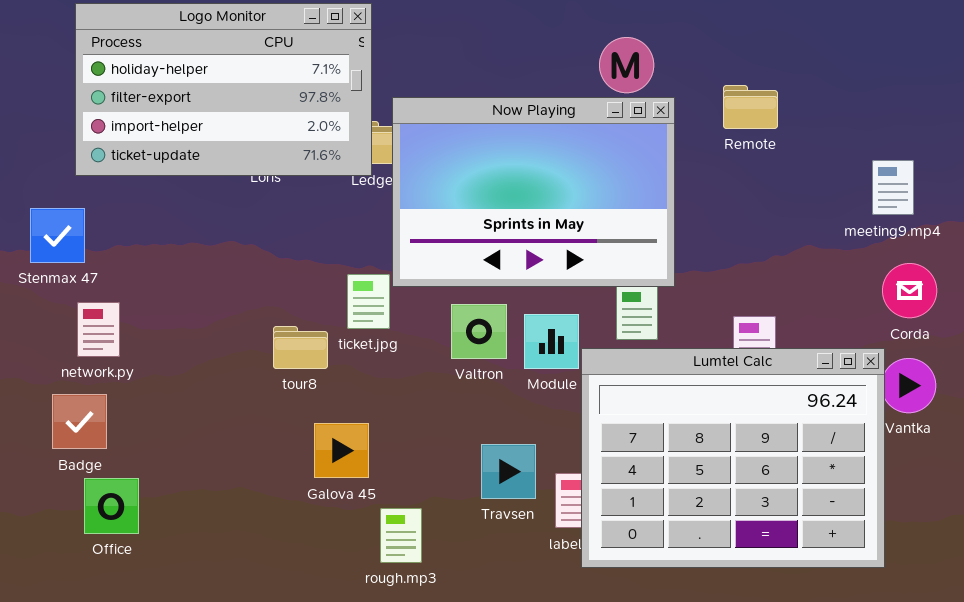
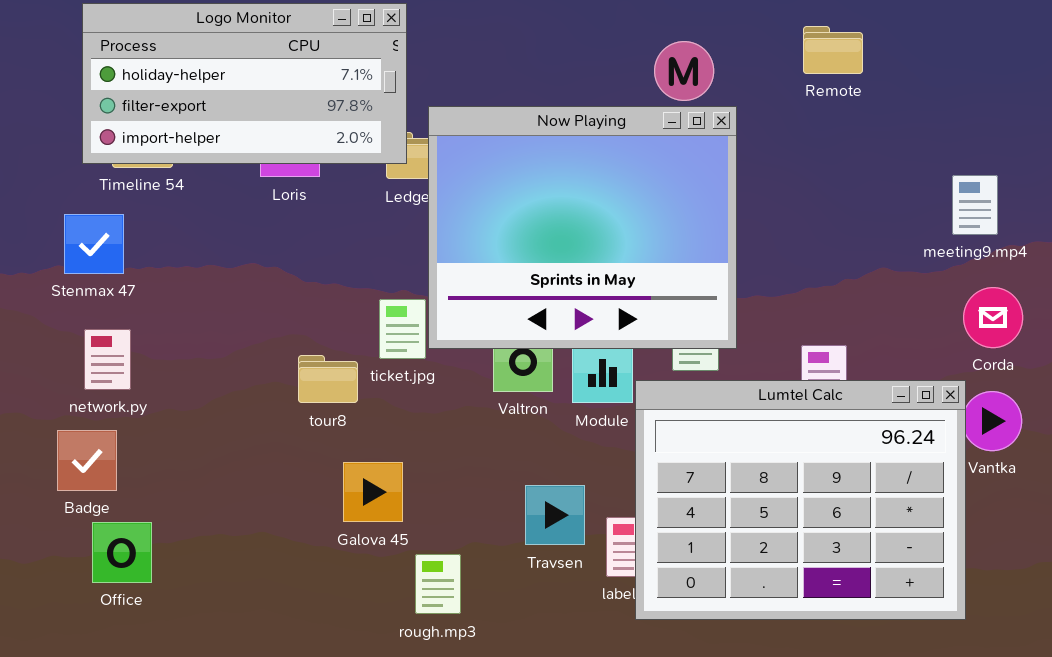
Logo Monitor: [75,3,372,176] -> [82,3,407,164], resized
Remote: [723,85,778,129] -> [803,26,863,74], moved
Now Playing: [392,97,675,287] -> [428,106,737,349], resized
Stenmax 47: [30,208,85,263] -> [64,214,124,274], moved

